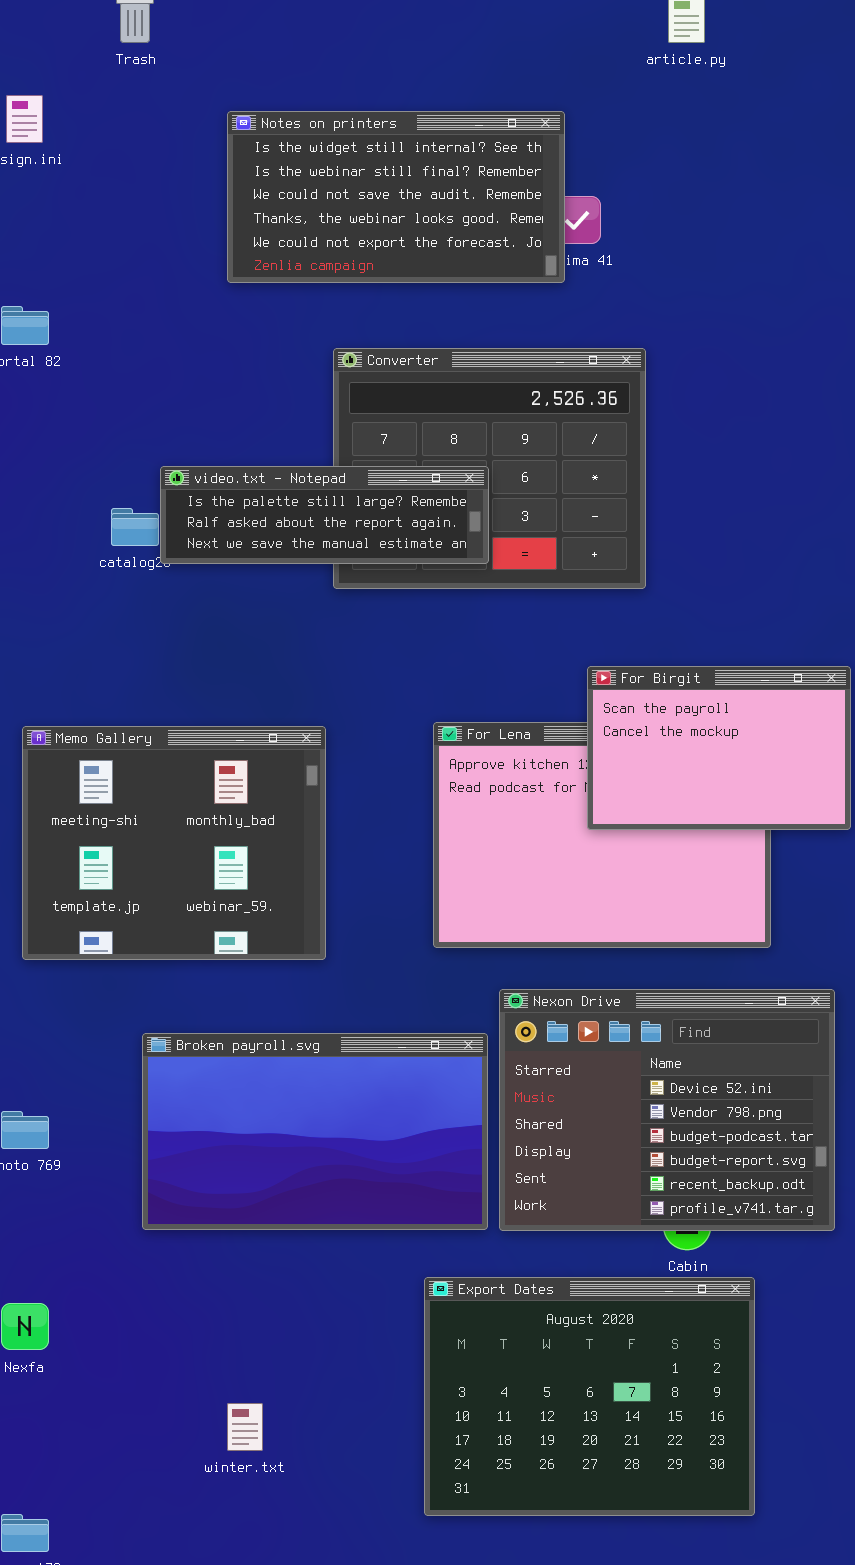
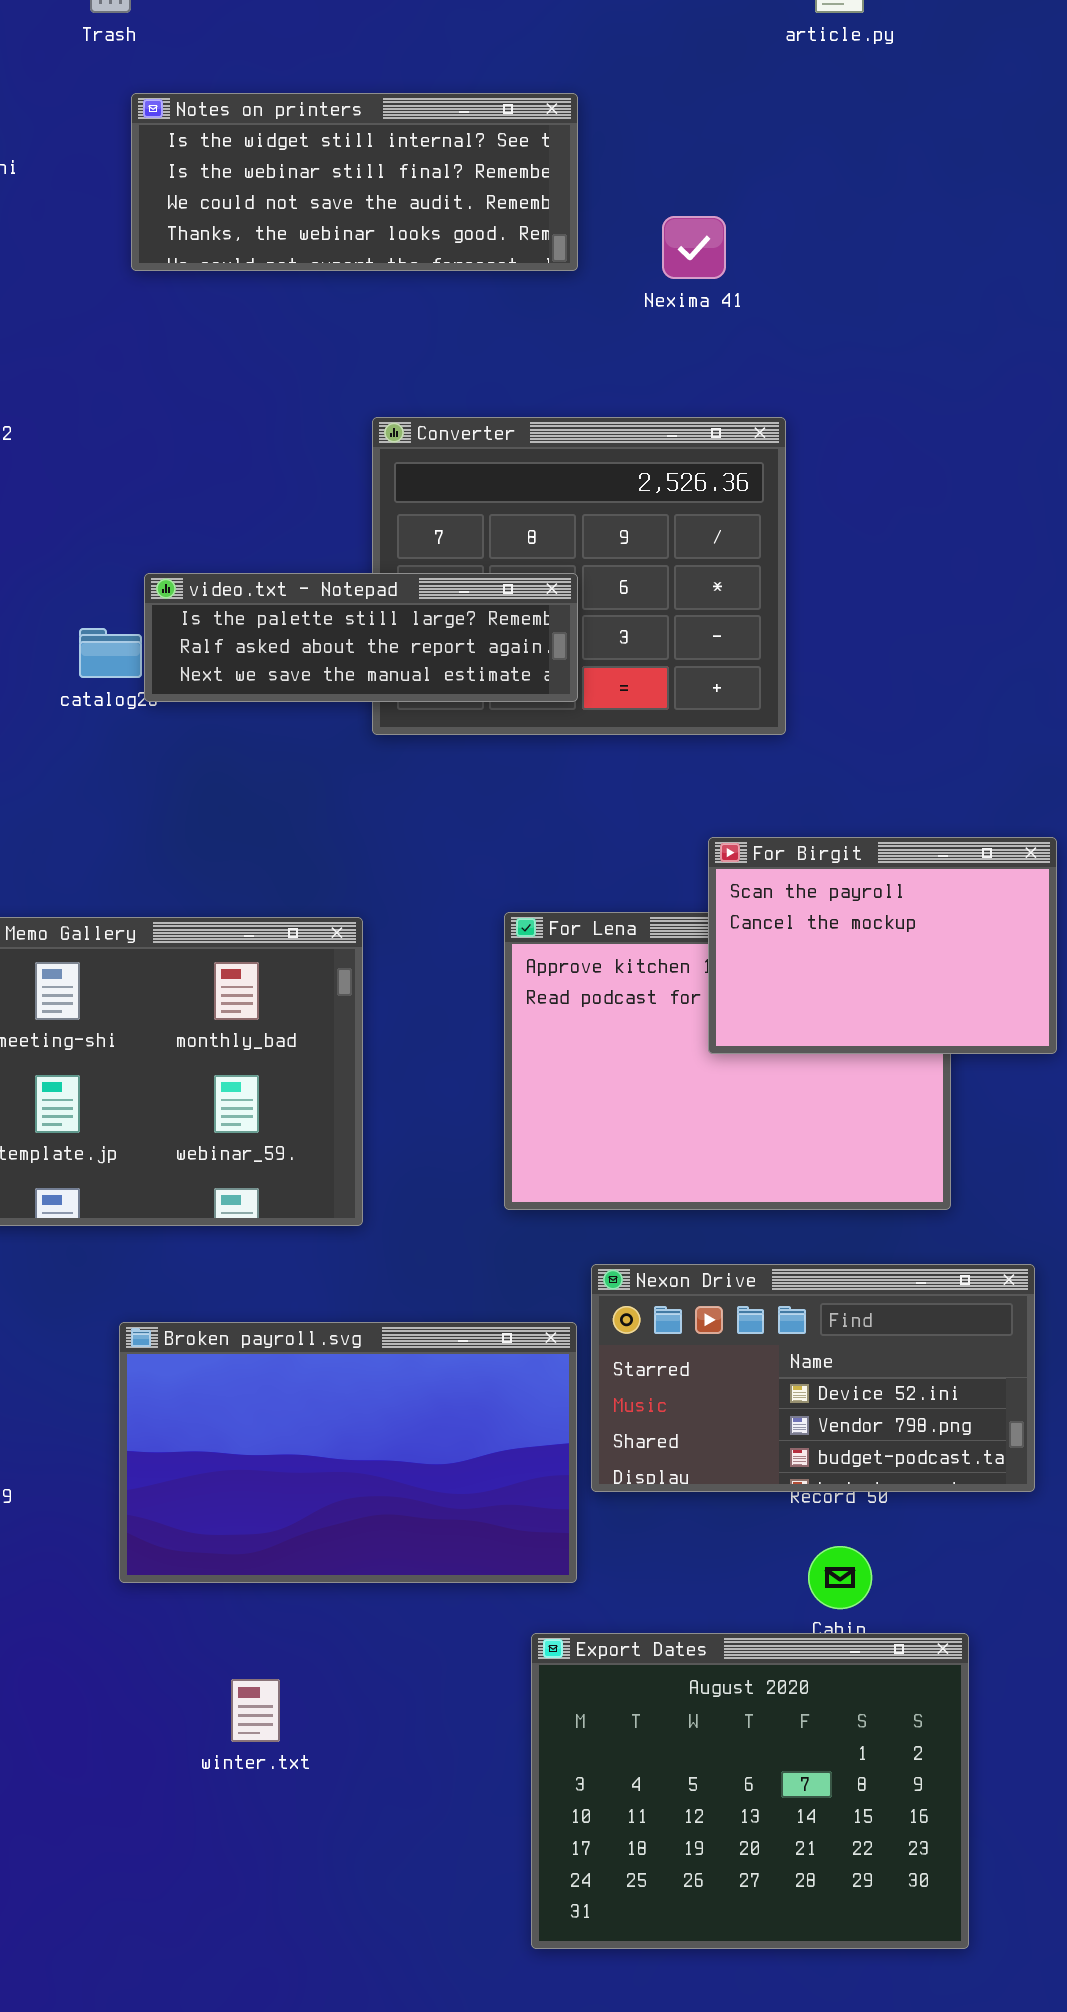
Notes on printers: [227,111,565,283] -> [131,93,578,271], moved, resized
Nexon Drive: [499,989,835,1231] -> [591,1264,1035,1492], resized
Export Dates: [424,1277,755,1516] -> [531,1633,969,1949], moved
winter.txt: [227,1403,263,1451] -> [231,1679,280,1742], moved

